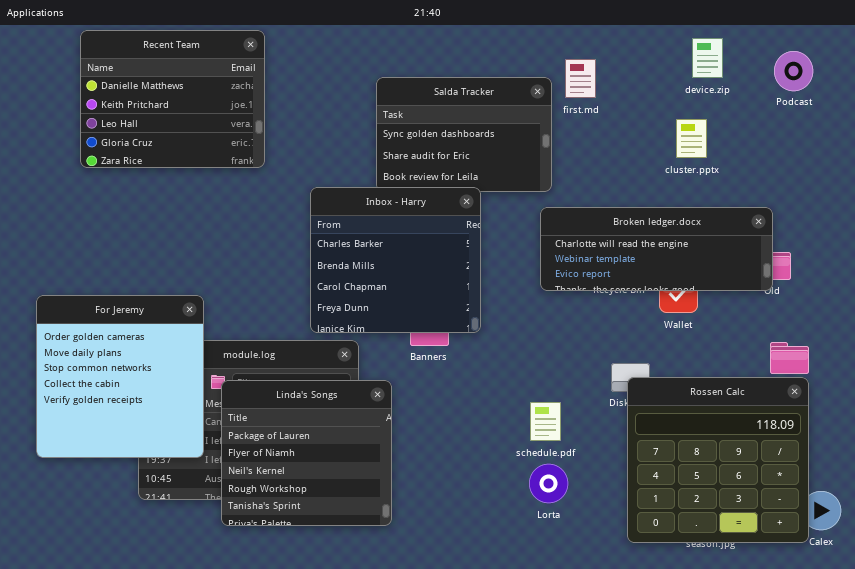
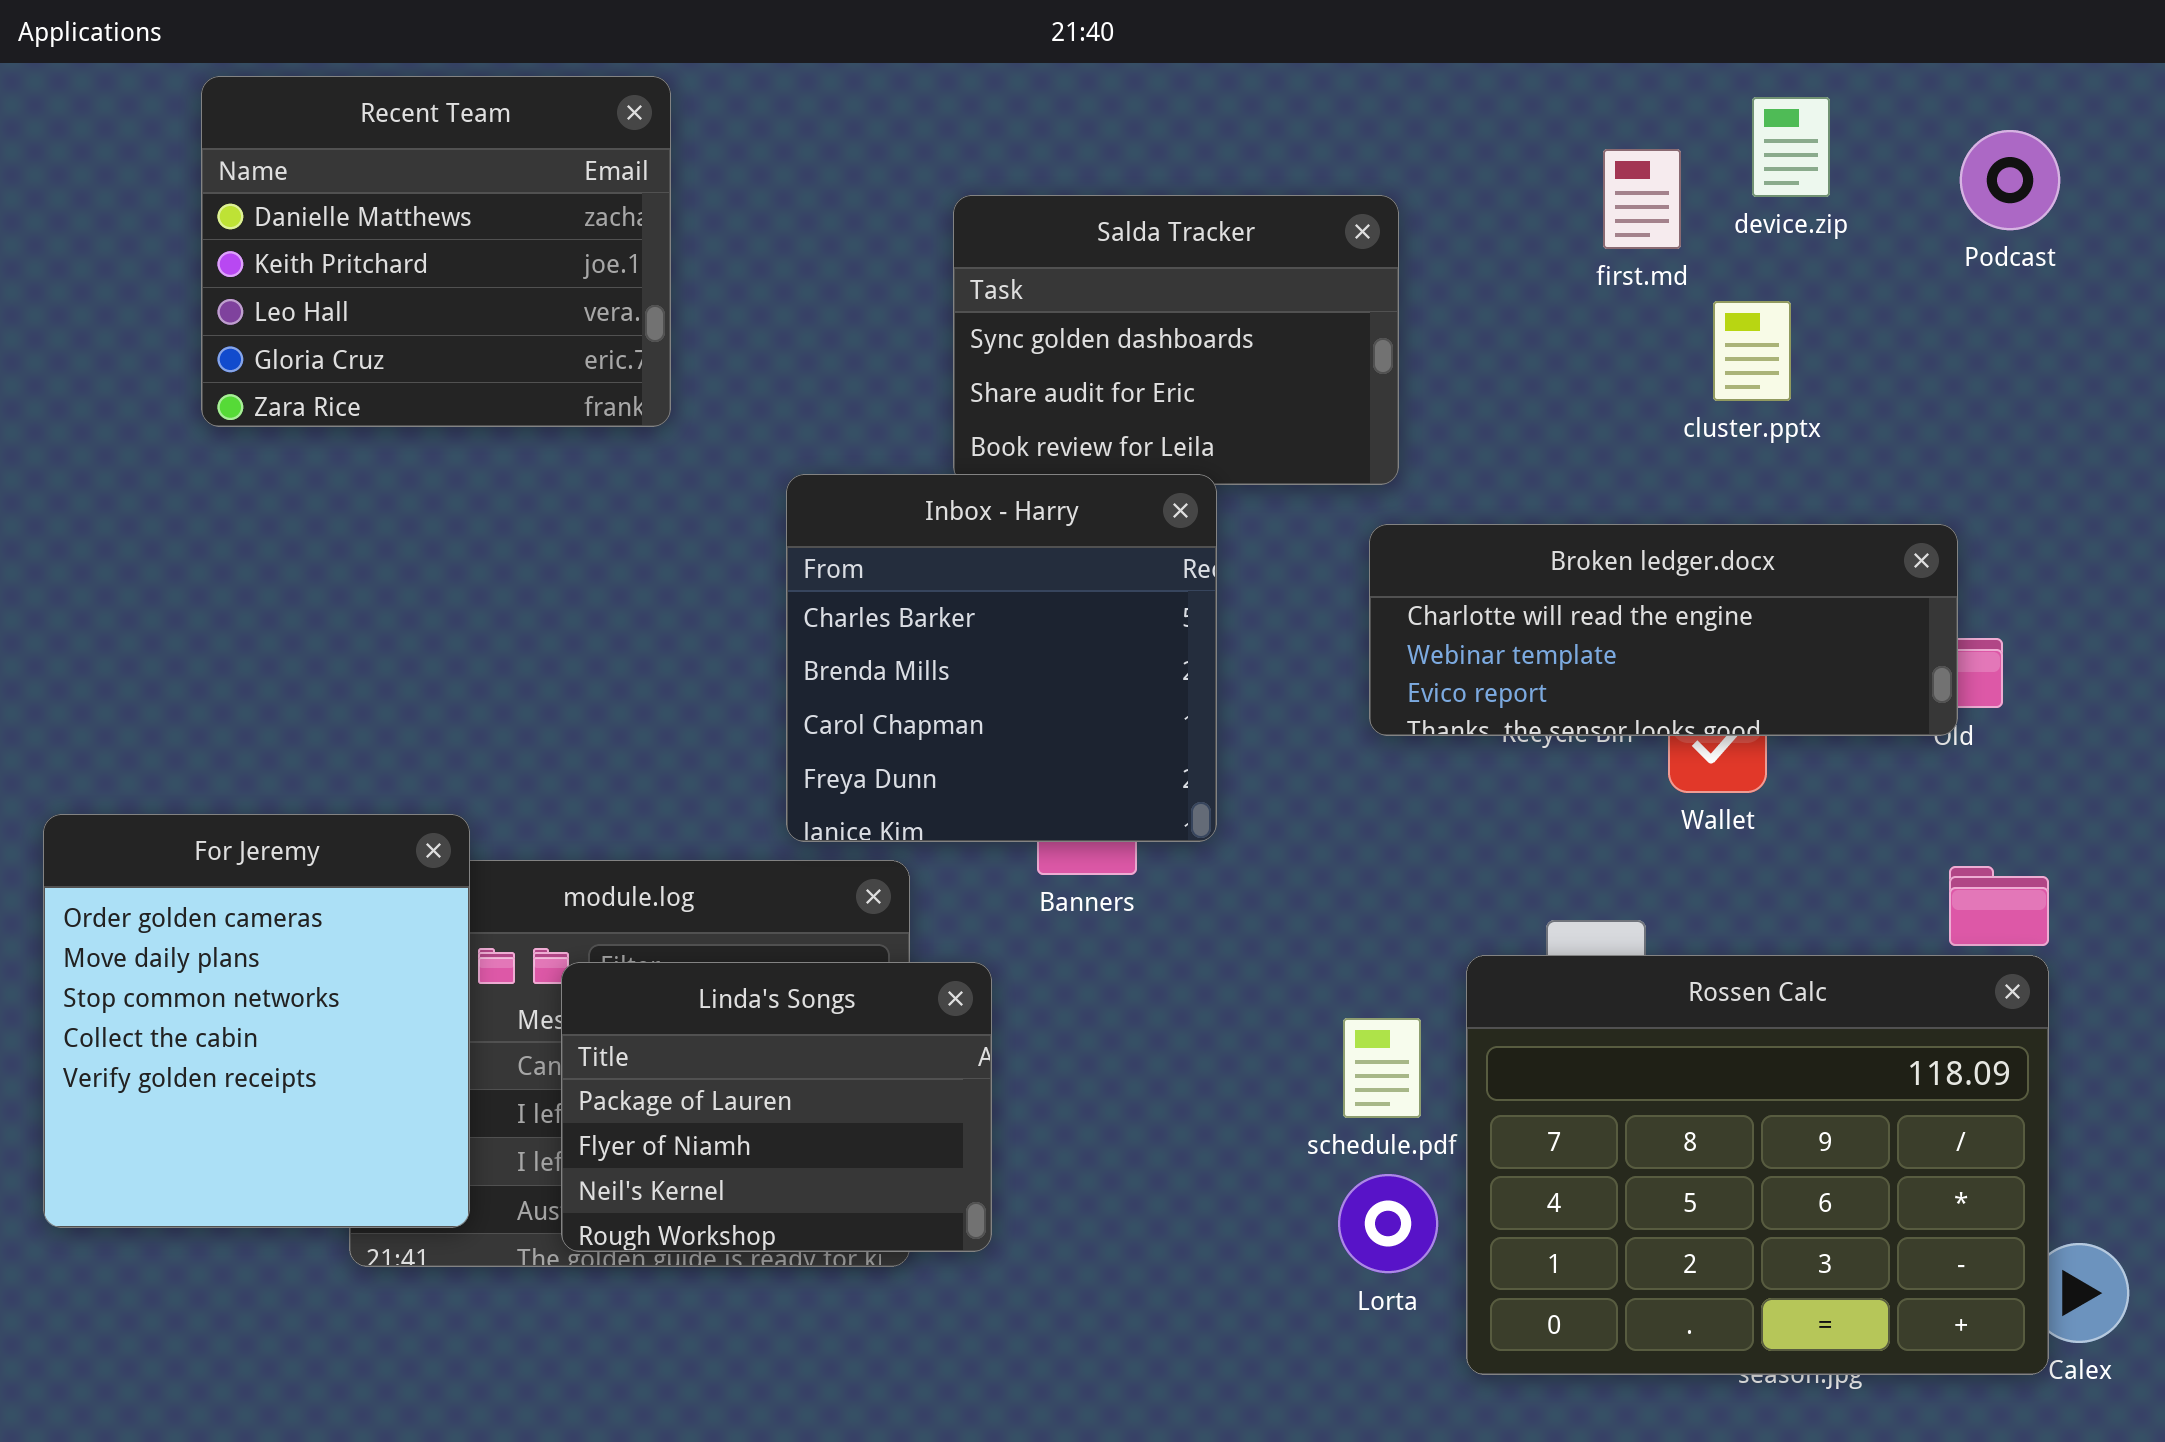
first.md: [565,59,596,98] -> [1603,149,1681,249], moved
For Jeremy: [36,295,204,458] -> [43,814,470,1228], moved
Rossen Calc: [627,377,809,543] -> [1466,955,2049,1375], resized
Linda's Songs: [221,380,392,526] -> [561,962,992,1252], resized

